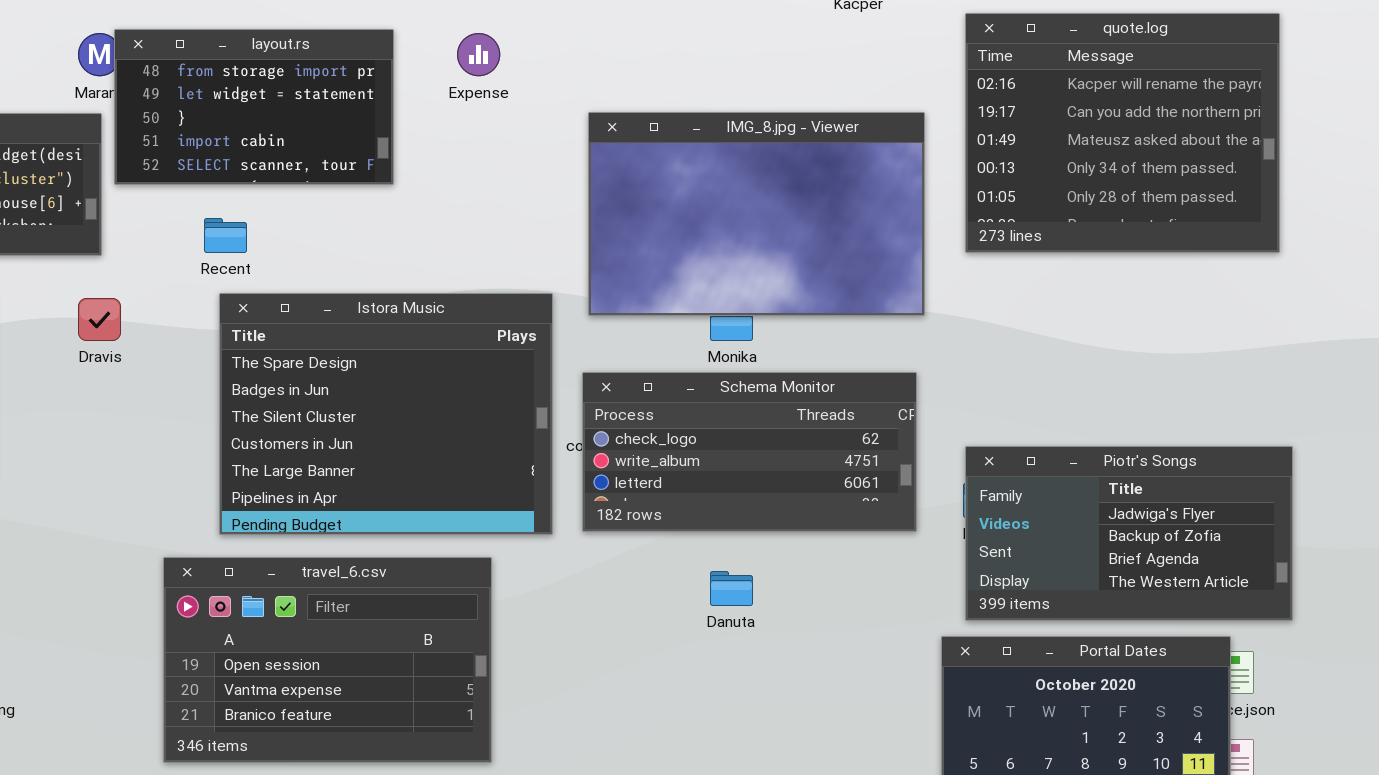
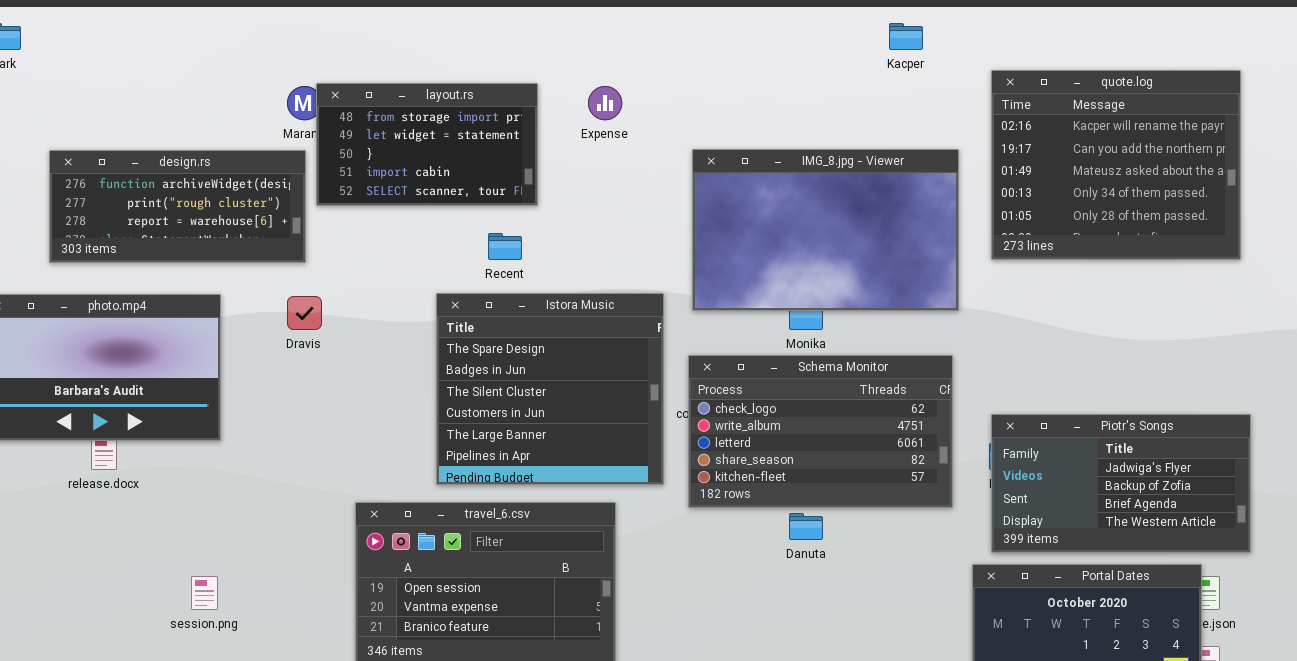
Recent: [204,218,247,253] -> [488,233,522,260], moved
Istora Music: [219,293,553,535] -> [436,293,664,485], resized
Schema Monitor: [582,372,917,532] -> [688,355,953,508], resized

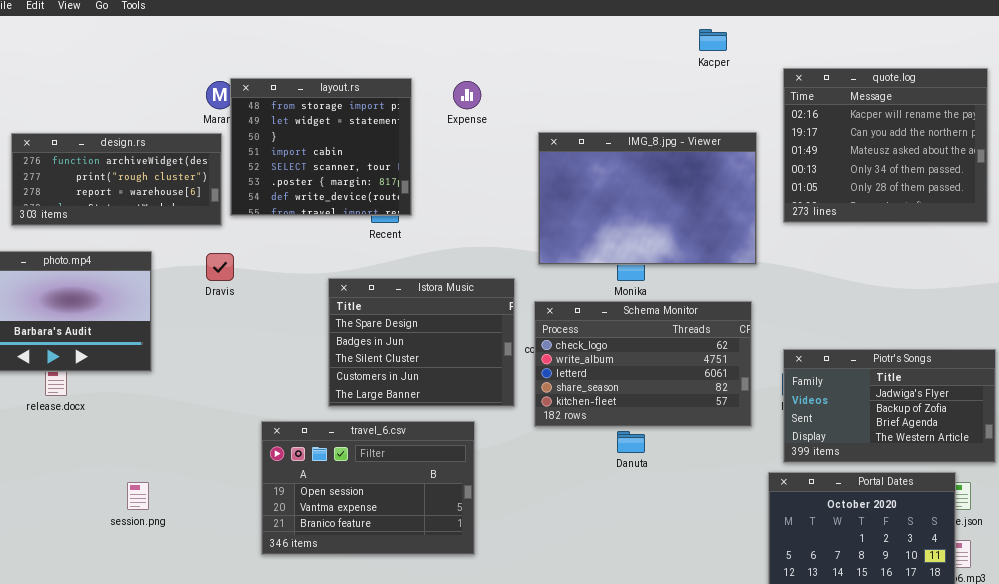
layout.rs: [316,83,538,206] -> [230,78,412,216], resized
Istora Music: [436,293,664,485] -> [328,278,515,407], resized

